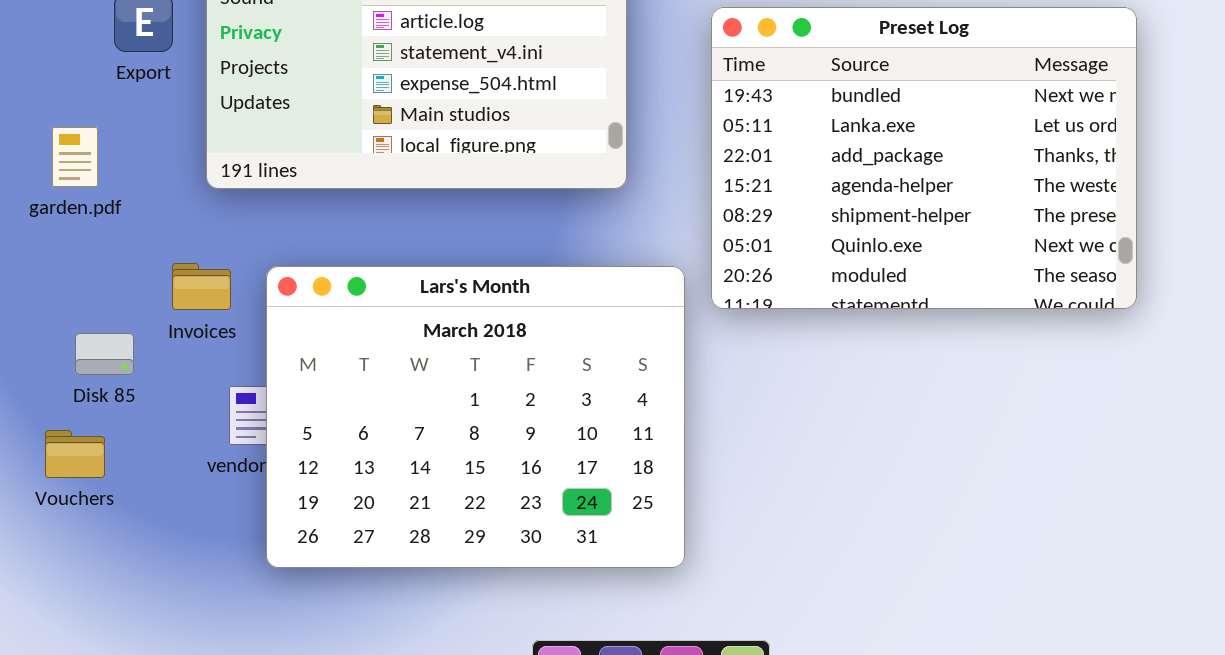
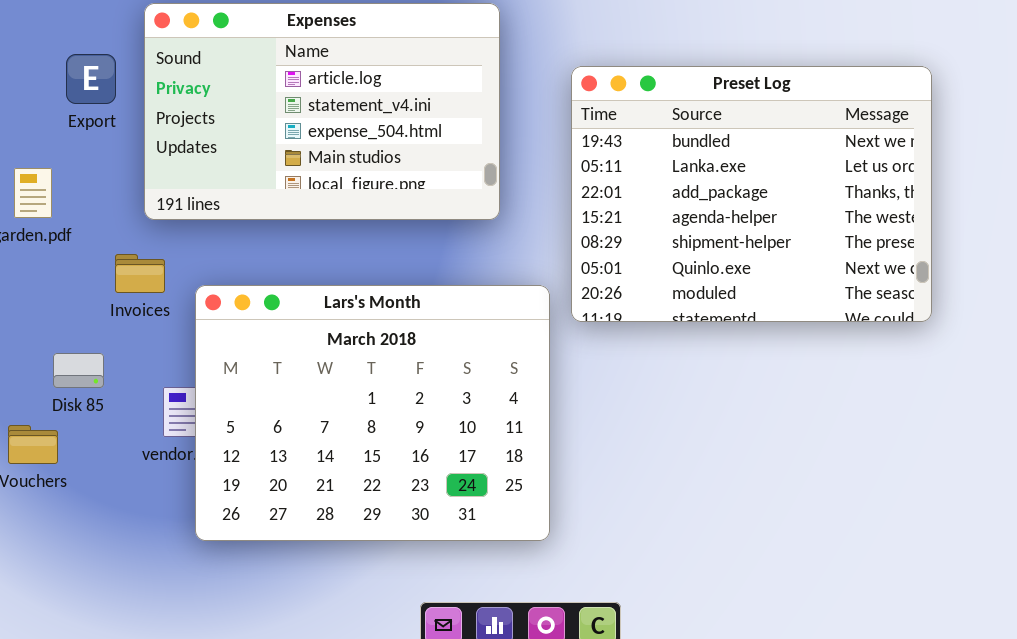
Invoices: [172,263,231,310] -> [115,254,165,293], moved
Disk 85: [75,333,134,375] -> [53,353,104,388], moved

